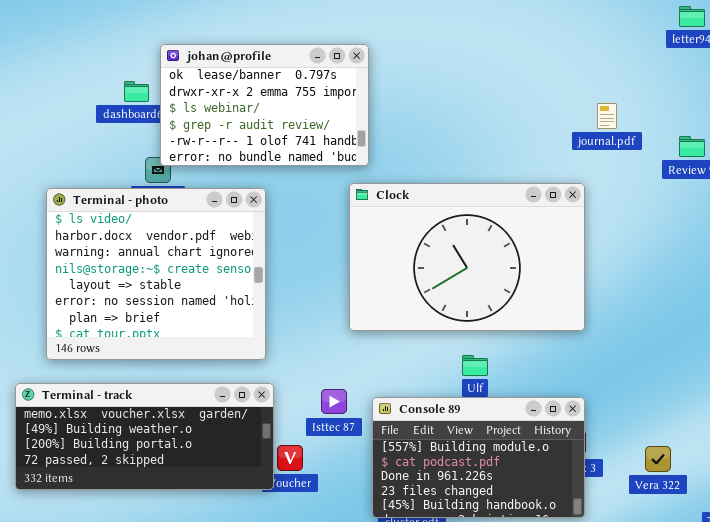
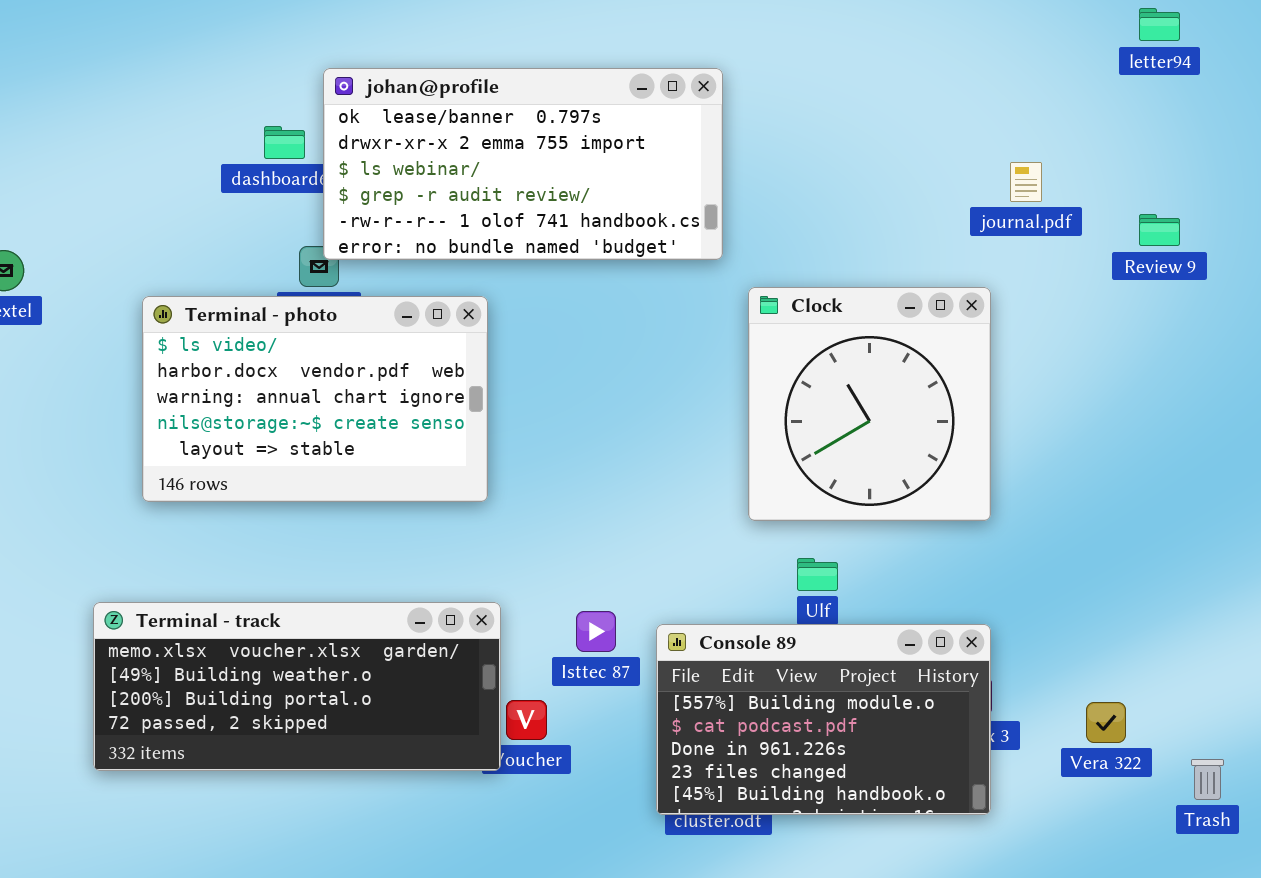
johan@profile: [160,44,369,166] -> [323,68,723,260], resized
Clock: [349,183,585,331] -> [748,287,991,521], resized
Terminal - photo: [46,188,266,360] -> [142,296,488,502], resized

